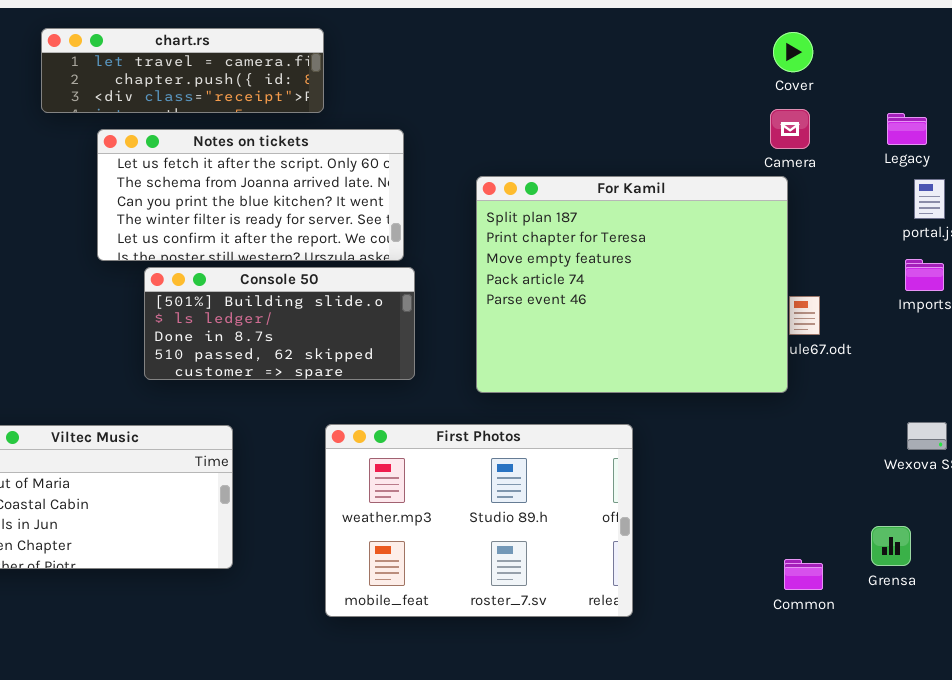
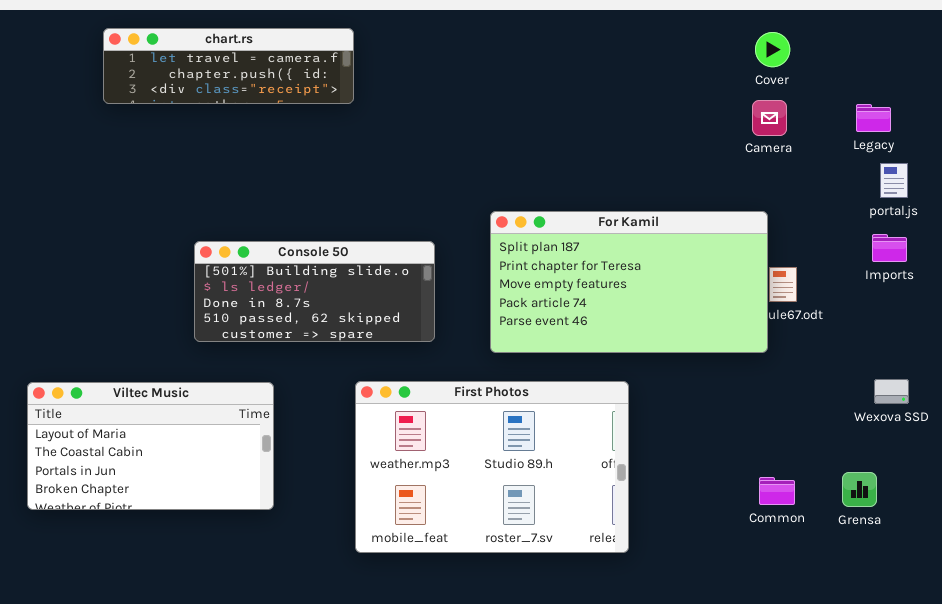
Notes on tickets: [97,129,404,261] -> none, closed
For Kamil: [476,176,788,393] -> [490,211,768,353], resized
Common: [784,559,823,590] -> [759,477,795,505], moved

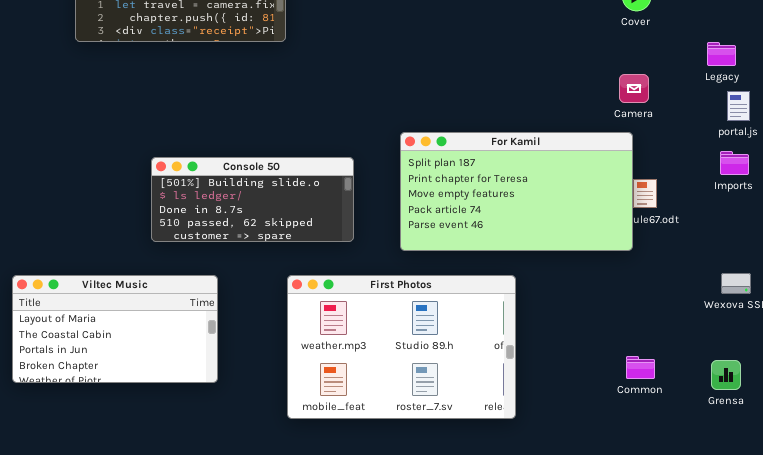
Camera: [752,100,787,136] -> [619,74,649,103], moved
Grensa: [842,472,877,507] -> [711,360,741,390], moved

